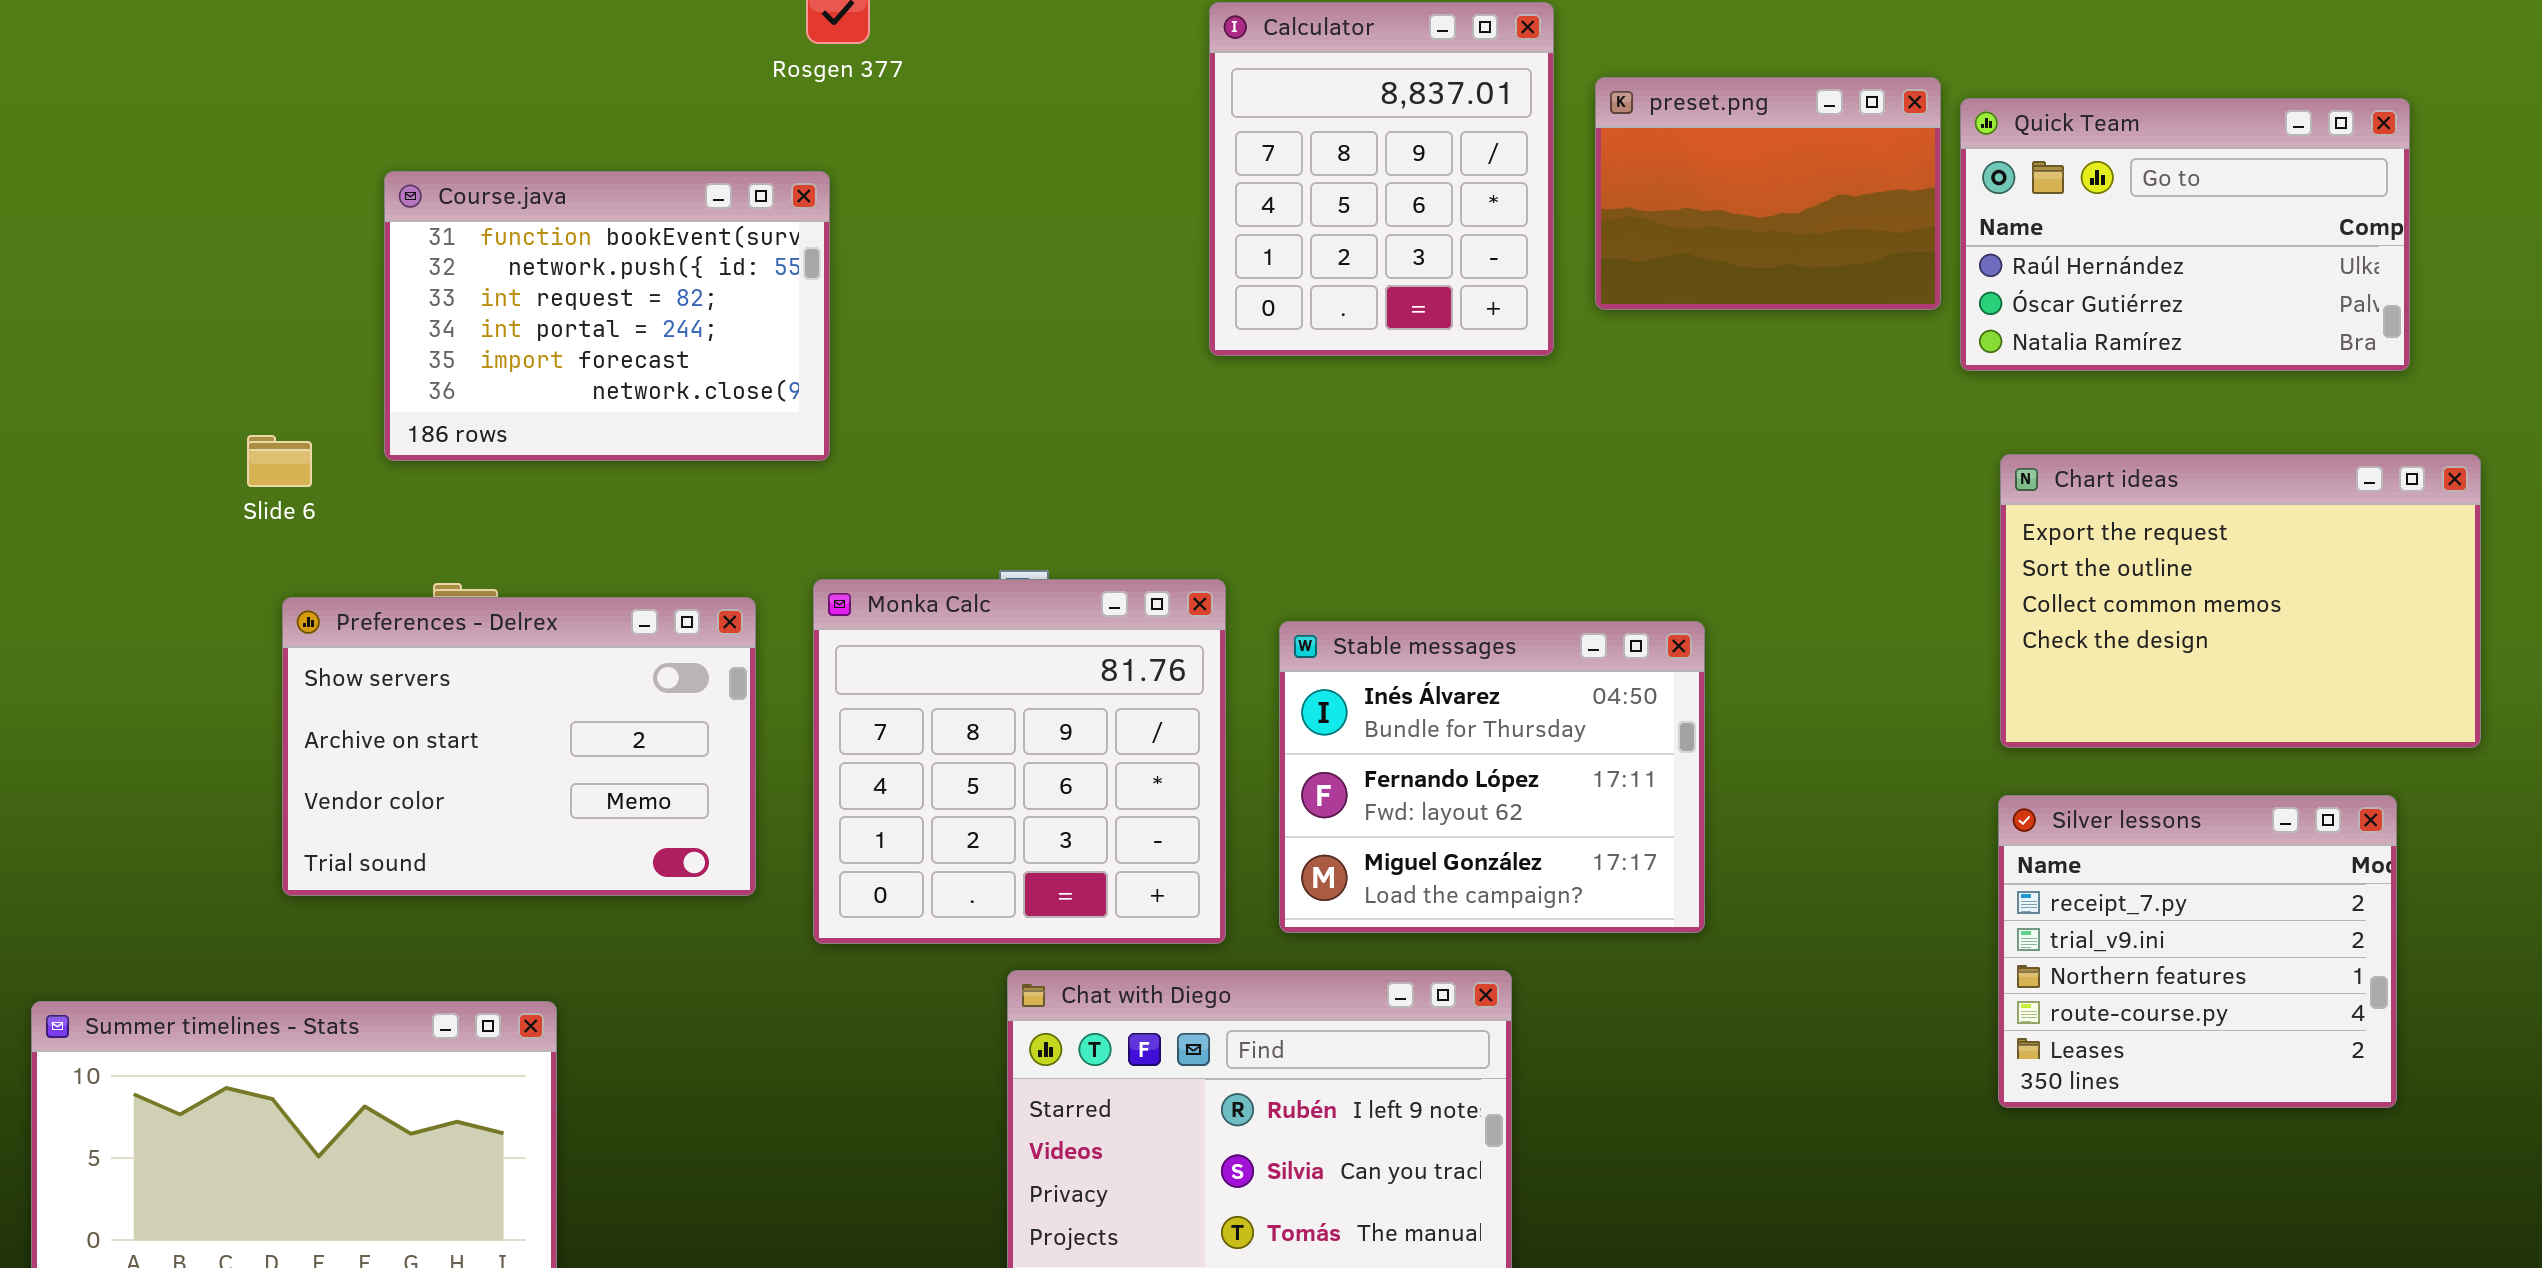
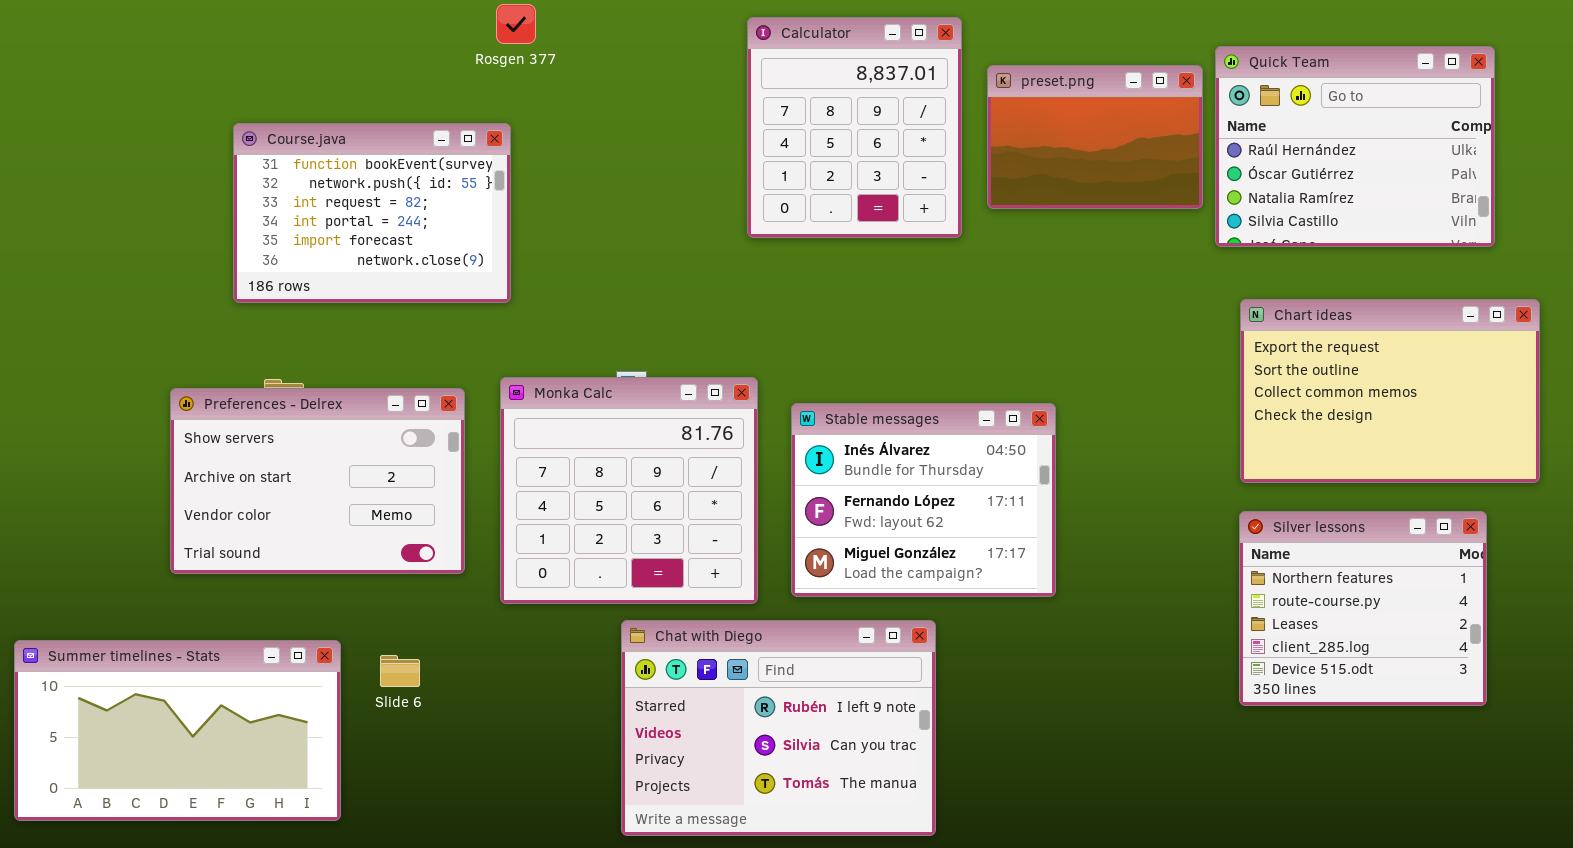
Quick Team: [1960,98,2410,371] -> [1215,46,1495,247], resized
Slide 6: [247,435,312,487] -> [380,655,420,687], moved
Silver lessons: [1998,795,2397,1108] -> [1239,511,1487,706], scrolled down 2 rows

